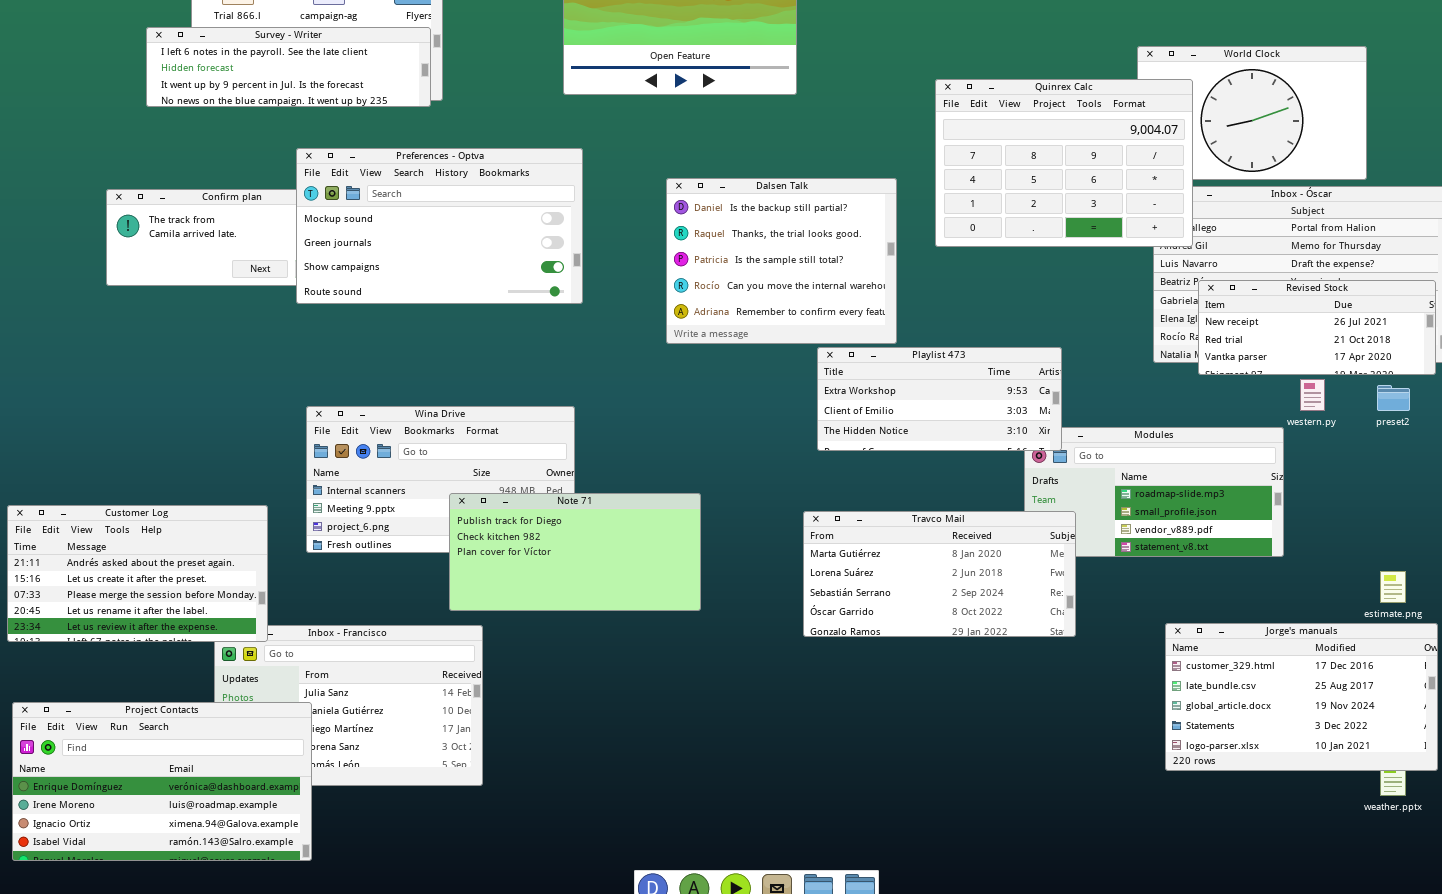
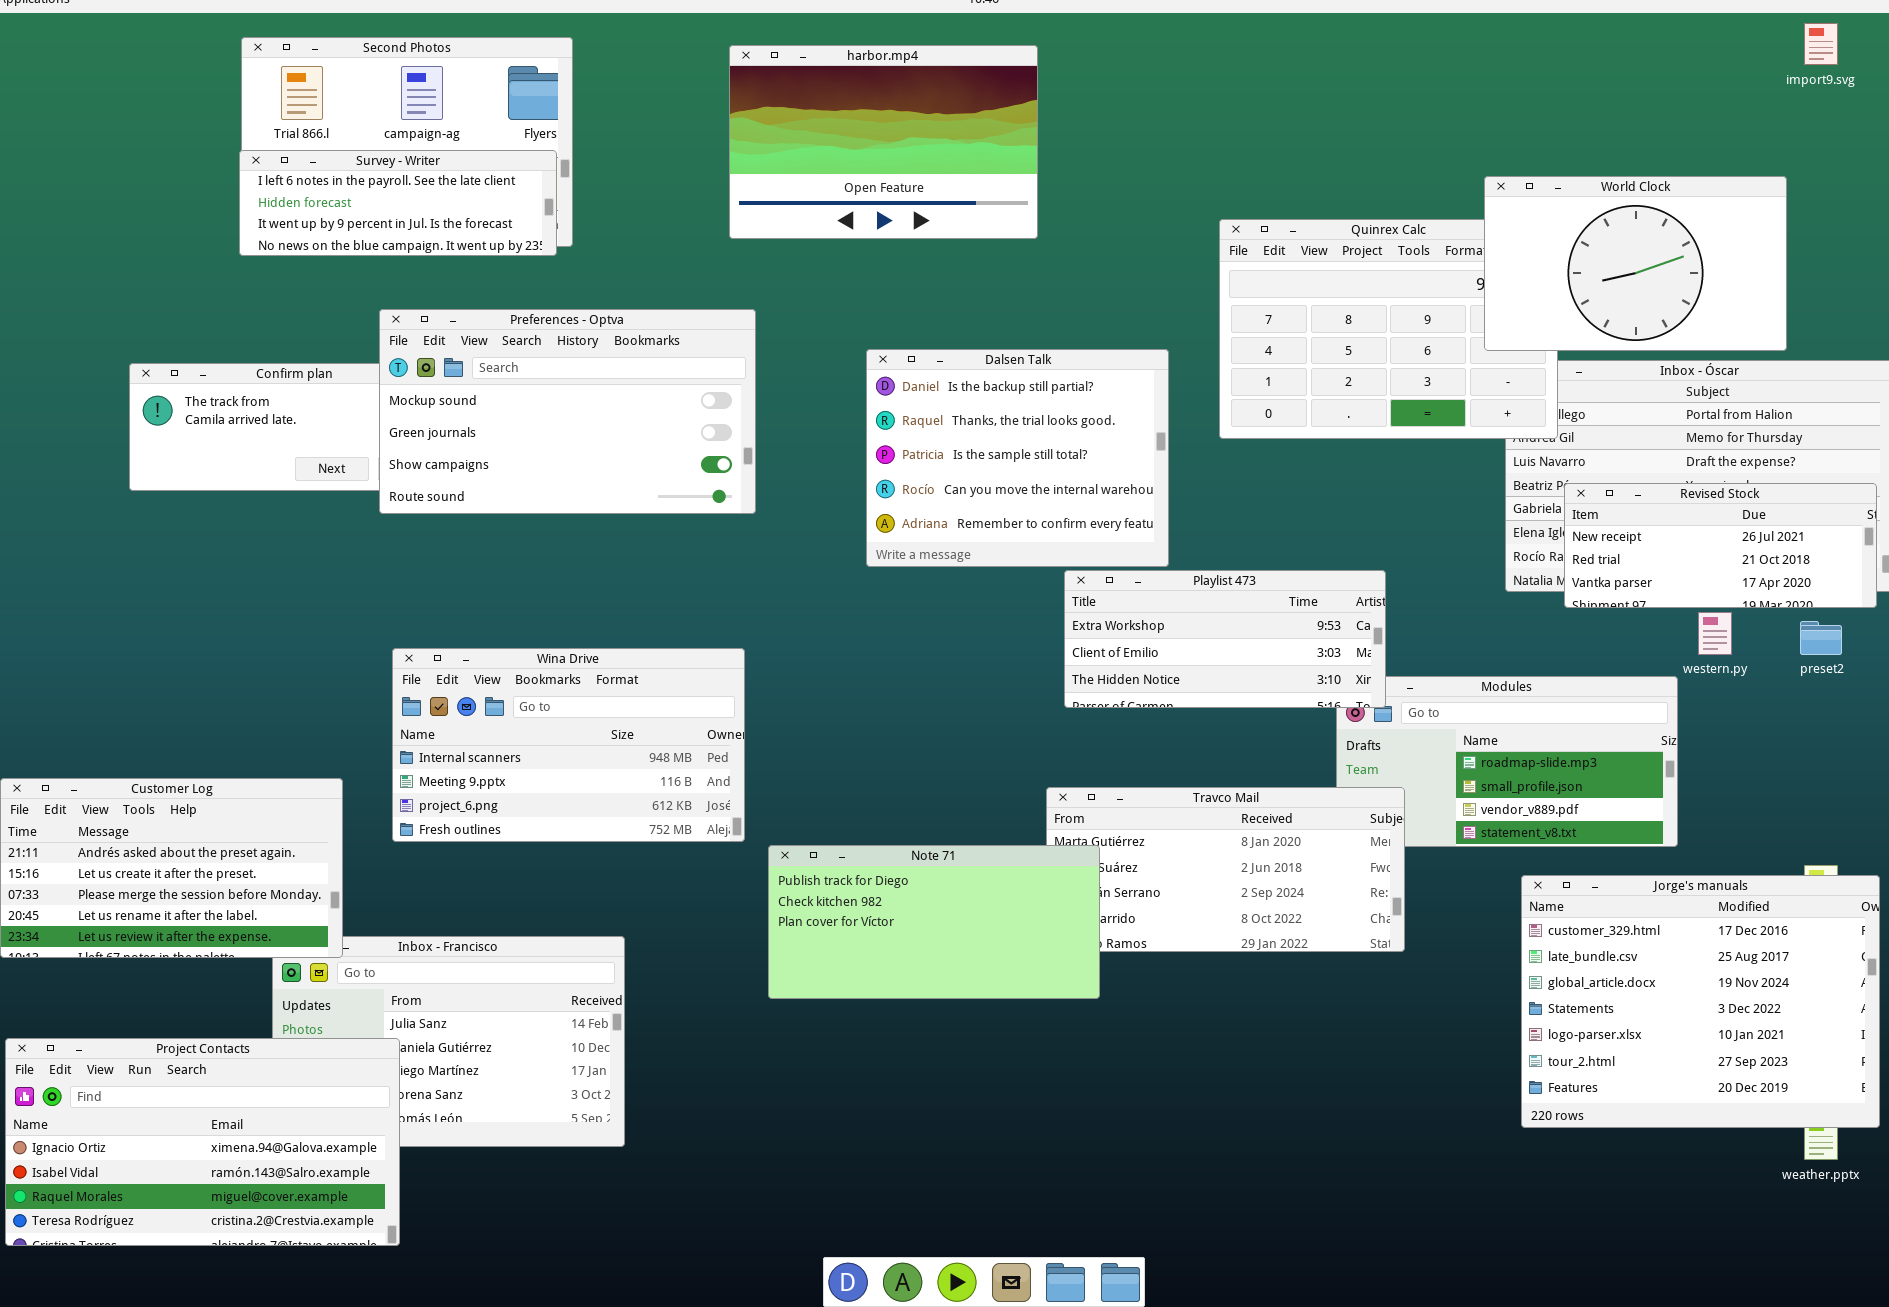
Survey - Writer: [146,27,431,107] -> [239,150,557,256], resized
World Clock: [1137,46,1367,180] -> [1484,176,1787,351], raised
Note 71: [449,493,701,611] -> [768,845,1100,999], moved
Jorge's manuals: [1165,623,1438,771] -> [1521,875,1880,1128], resized
Project Contacts: [12,702,312,861] -> [5,1038,400,1246], scrolled down 2 rows

